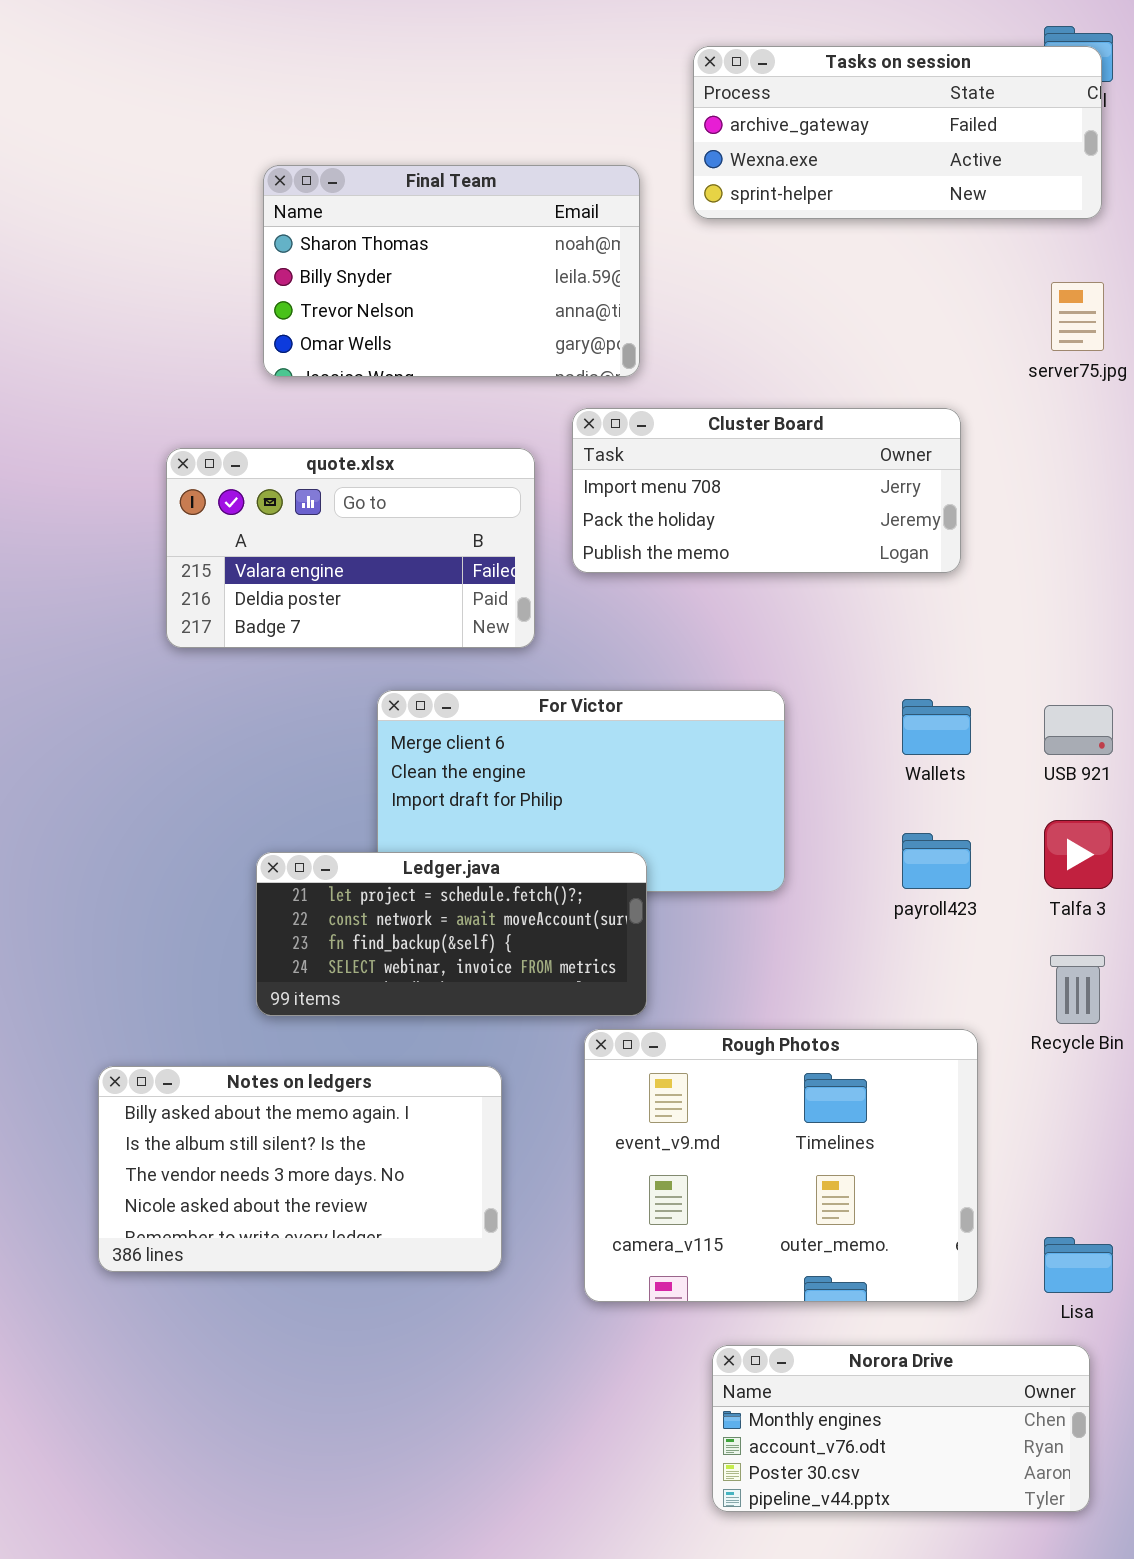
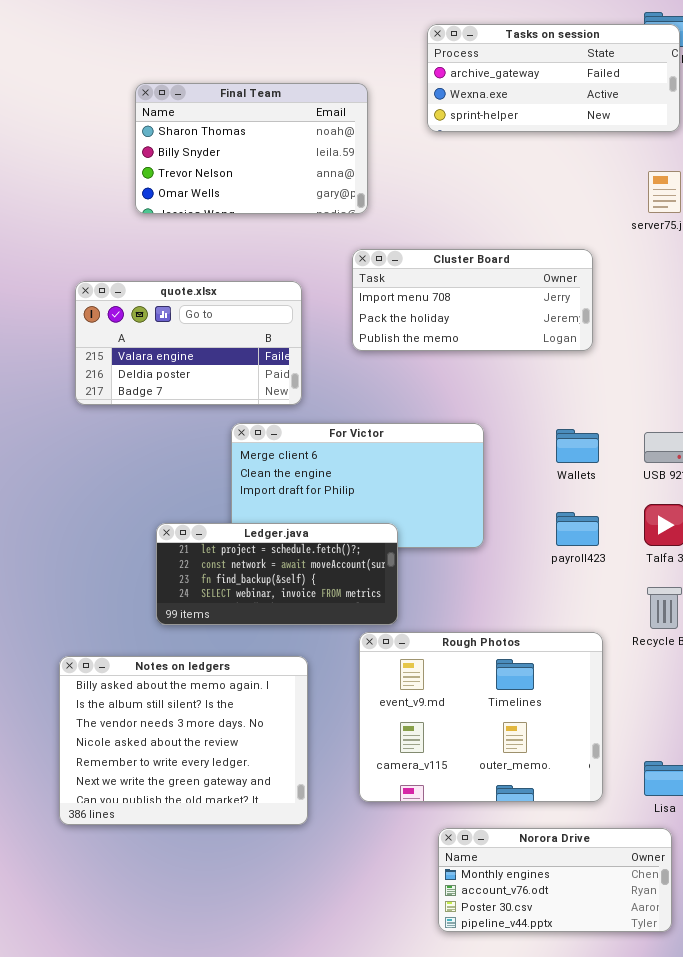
Final Team: [263,165,640,377] -> [135,83,368,214], moved
quote.xlsx: [166,448,535,648] -> [75,281,302,405], moved
Notes on ledgers: [98,1066,502,1272] -> [59,656,308,825], resized

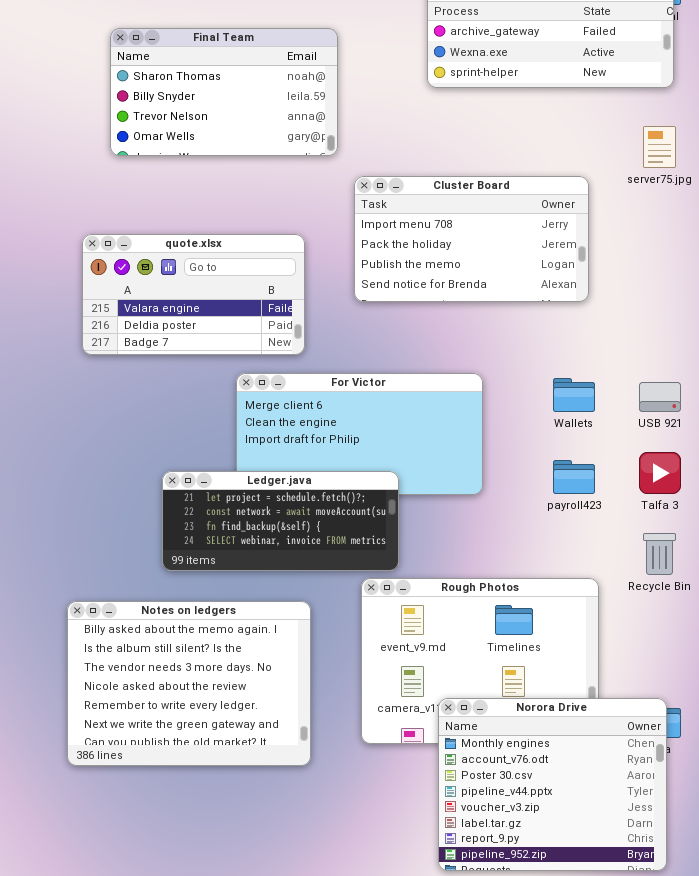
Final Team: [135,83,368,214] -> [110,28,338,156], moved
Cluster Board: [352,249,593,351] -> [354,176,589,302], resized
Norora Drive: [438,828,672,932] -> [438,698,667,871], resized

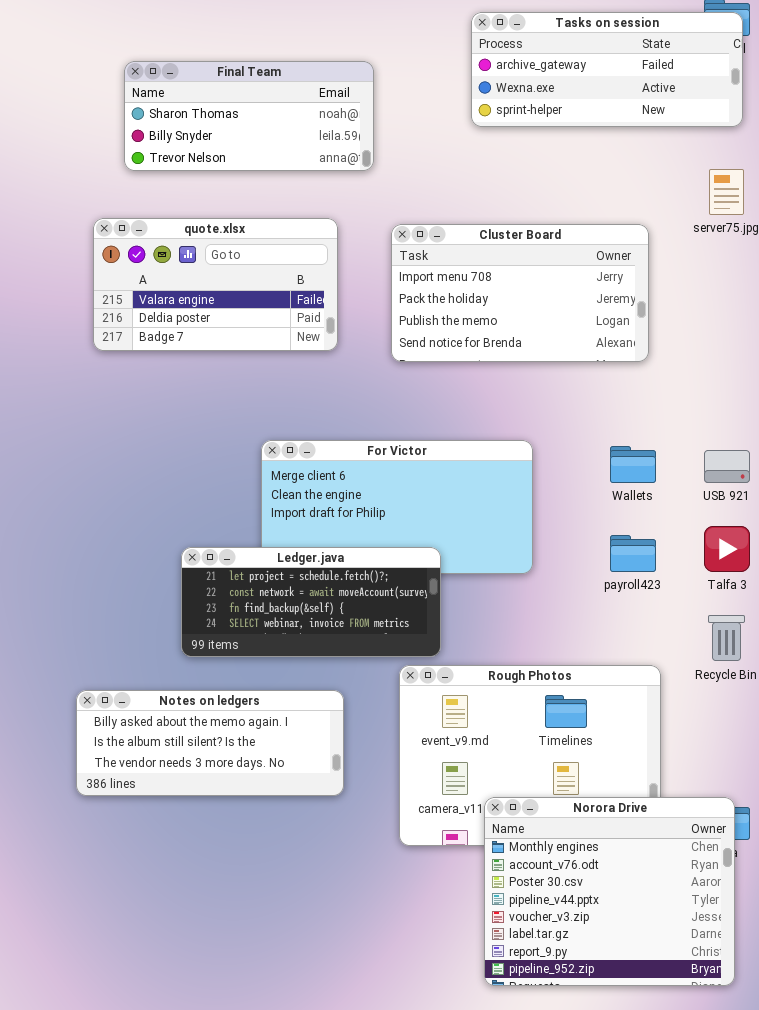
Final Team: [110,28,338,156] -> [124,61,374,171], resized
quote.xlsx: [82,234,305,355] -> [93,218,338,351], moved
Notes on ledgers: [67,601,311,766] -> [76,690,344,796], resized

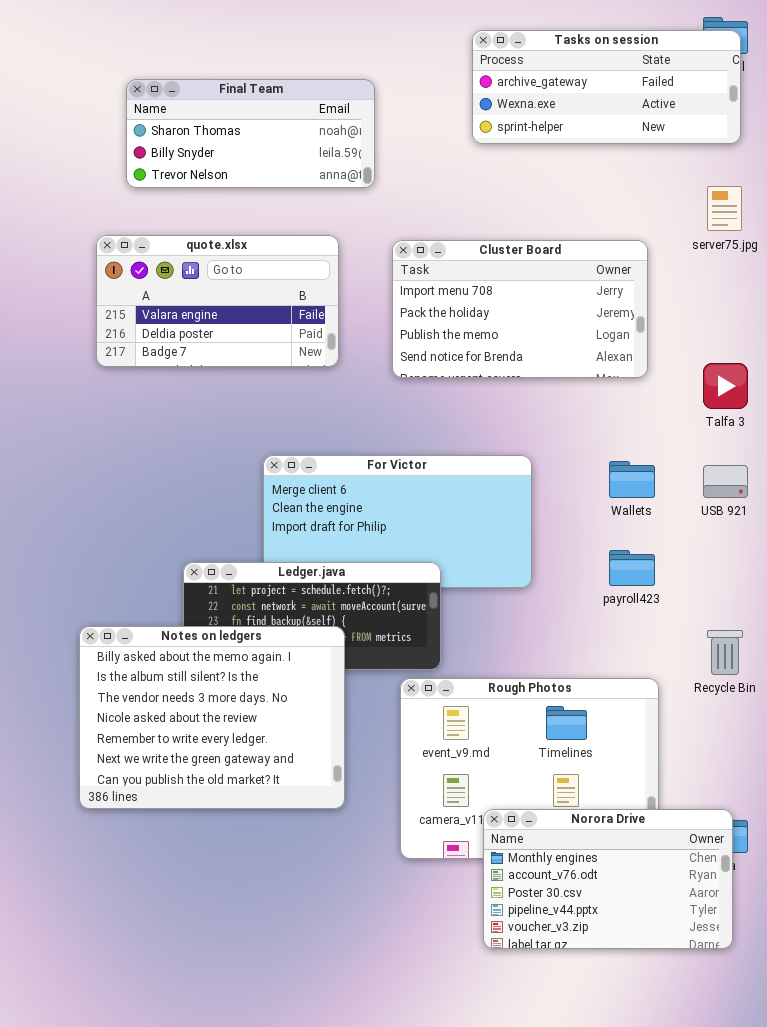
Talfa 3: [704,526,750,572] -> [703,363,748,409], moved
Notes on ledgers: [76,690,344,796] -> [79,626,345,809], resized
Norora Drive: [484,797,735,986] -> [483,809,733,949], resized

